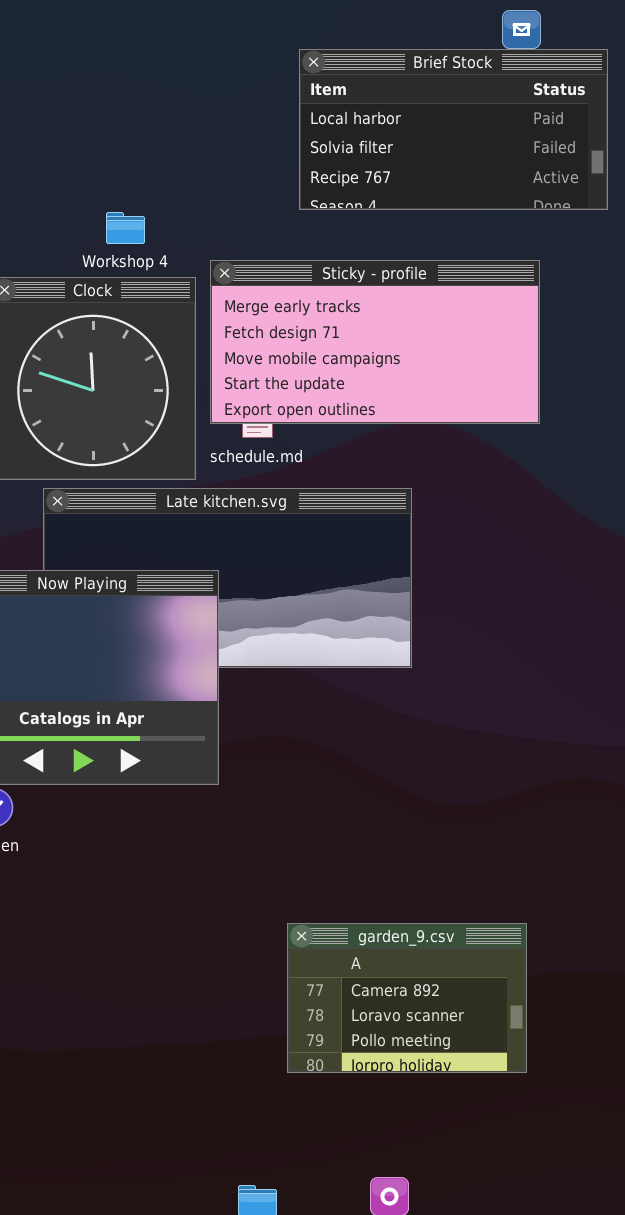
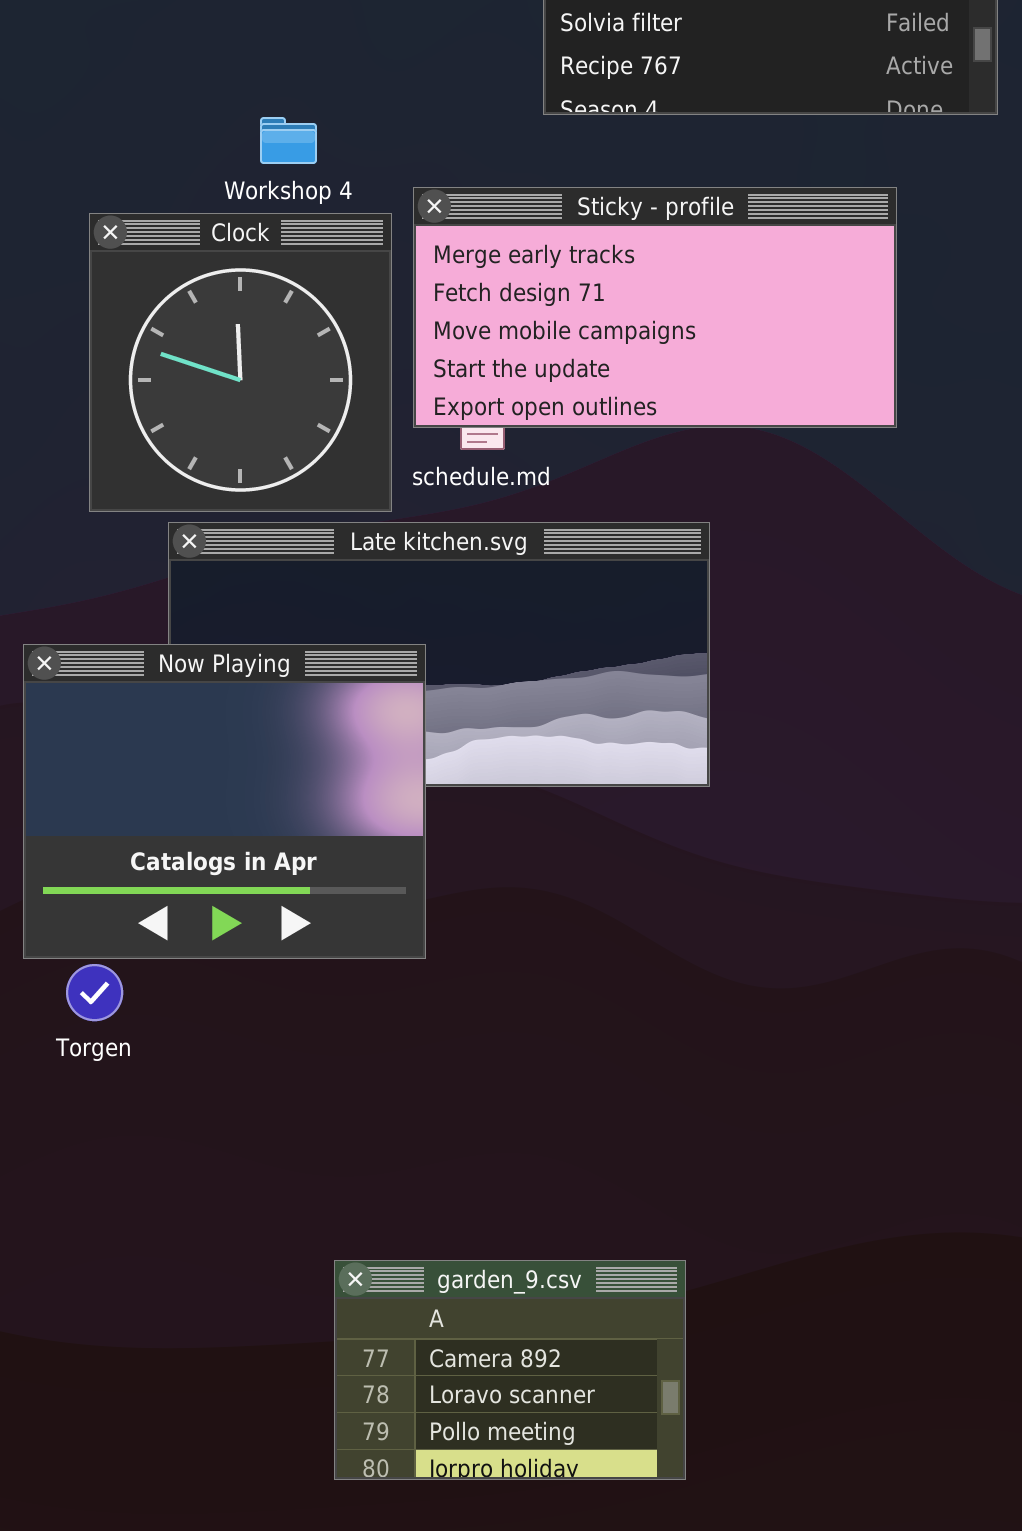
garden_9.csv: [287,923,527,1073] -> [334,1260,686,1480], moved

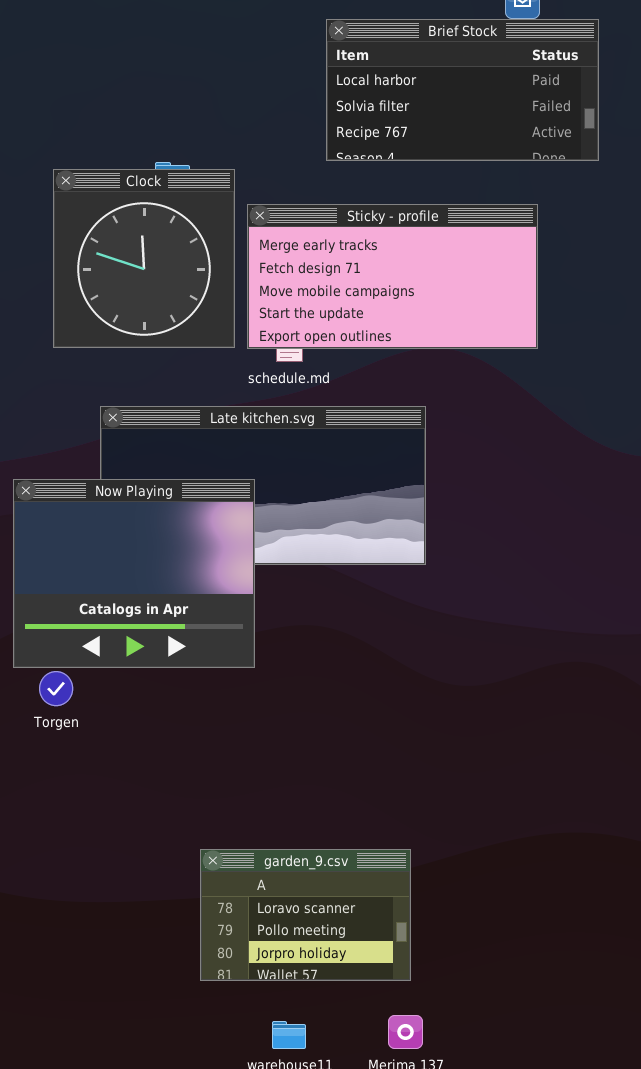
Clock: [89,213,392,512] -> [53,169,235,348], moved
garden_9.csv: [334,1260,686,1480] -> [200,849,411,981], scrolled down 1 row

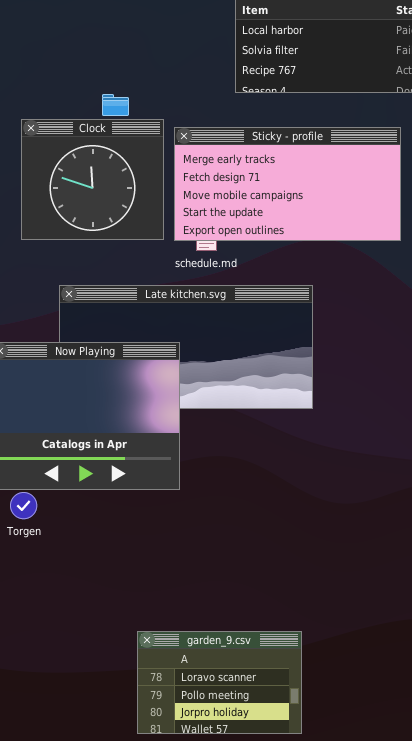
Clock: [53,169,235,348] -> [21,119,164,240], resized

